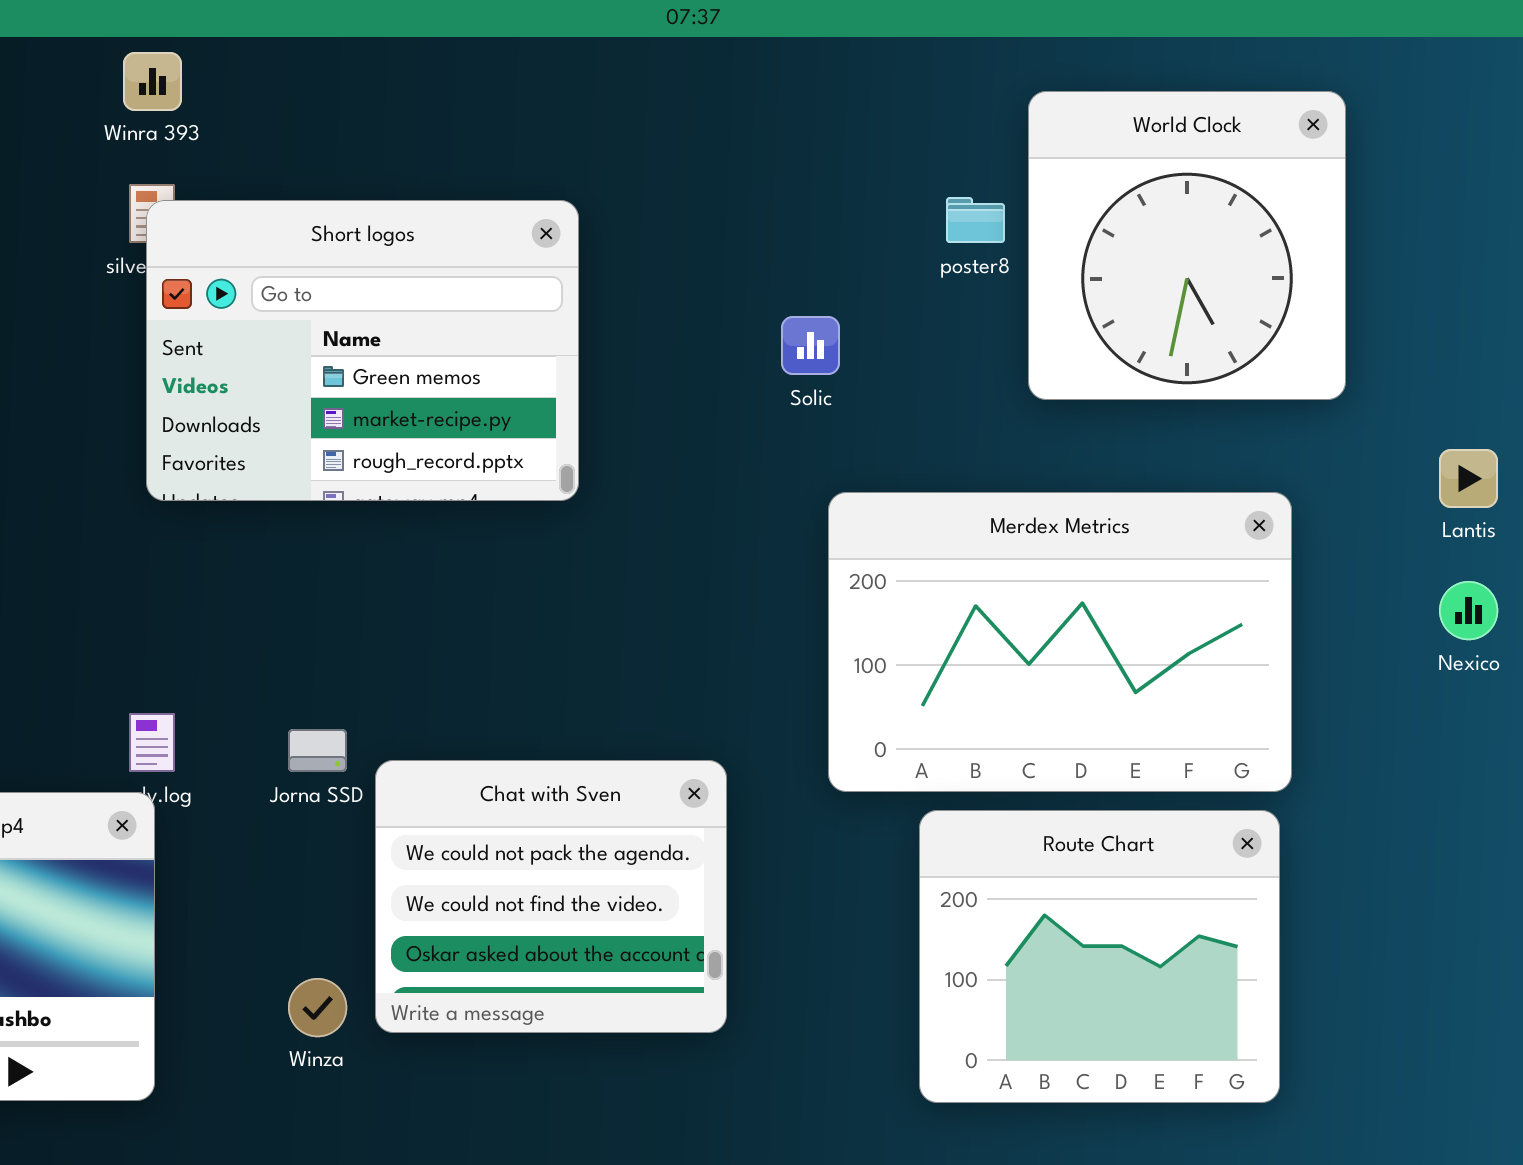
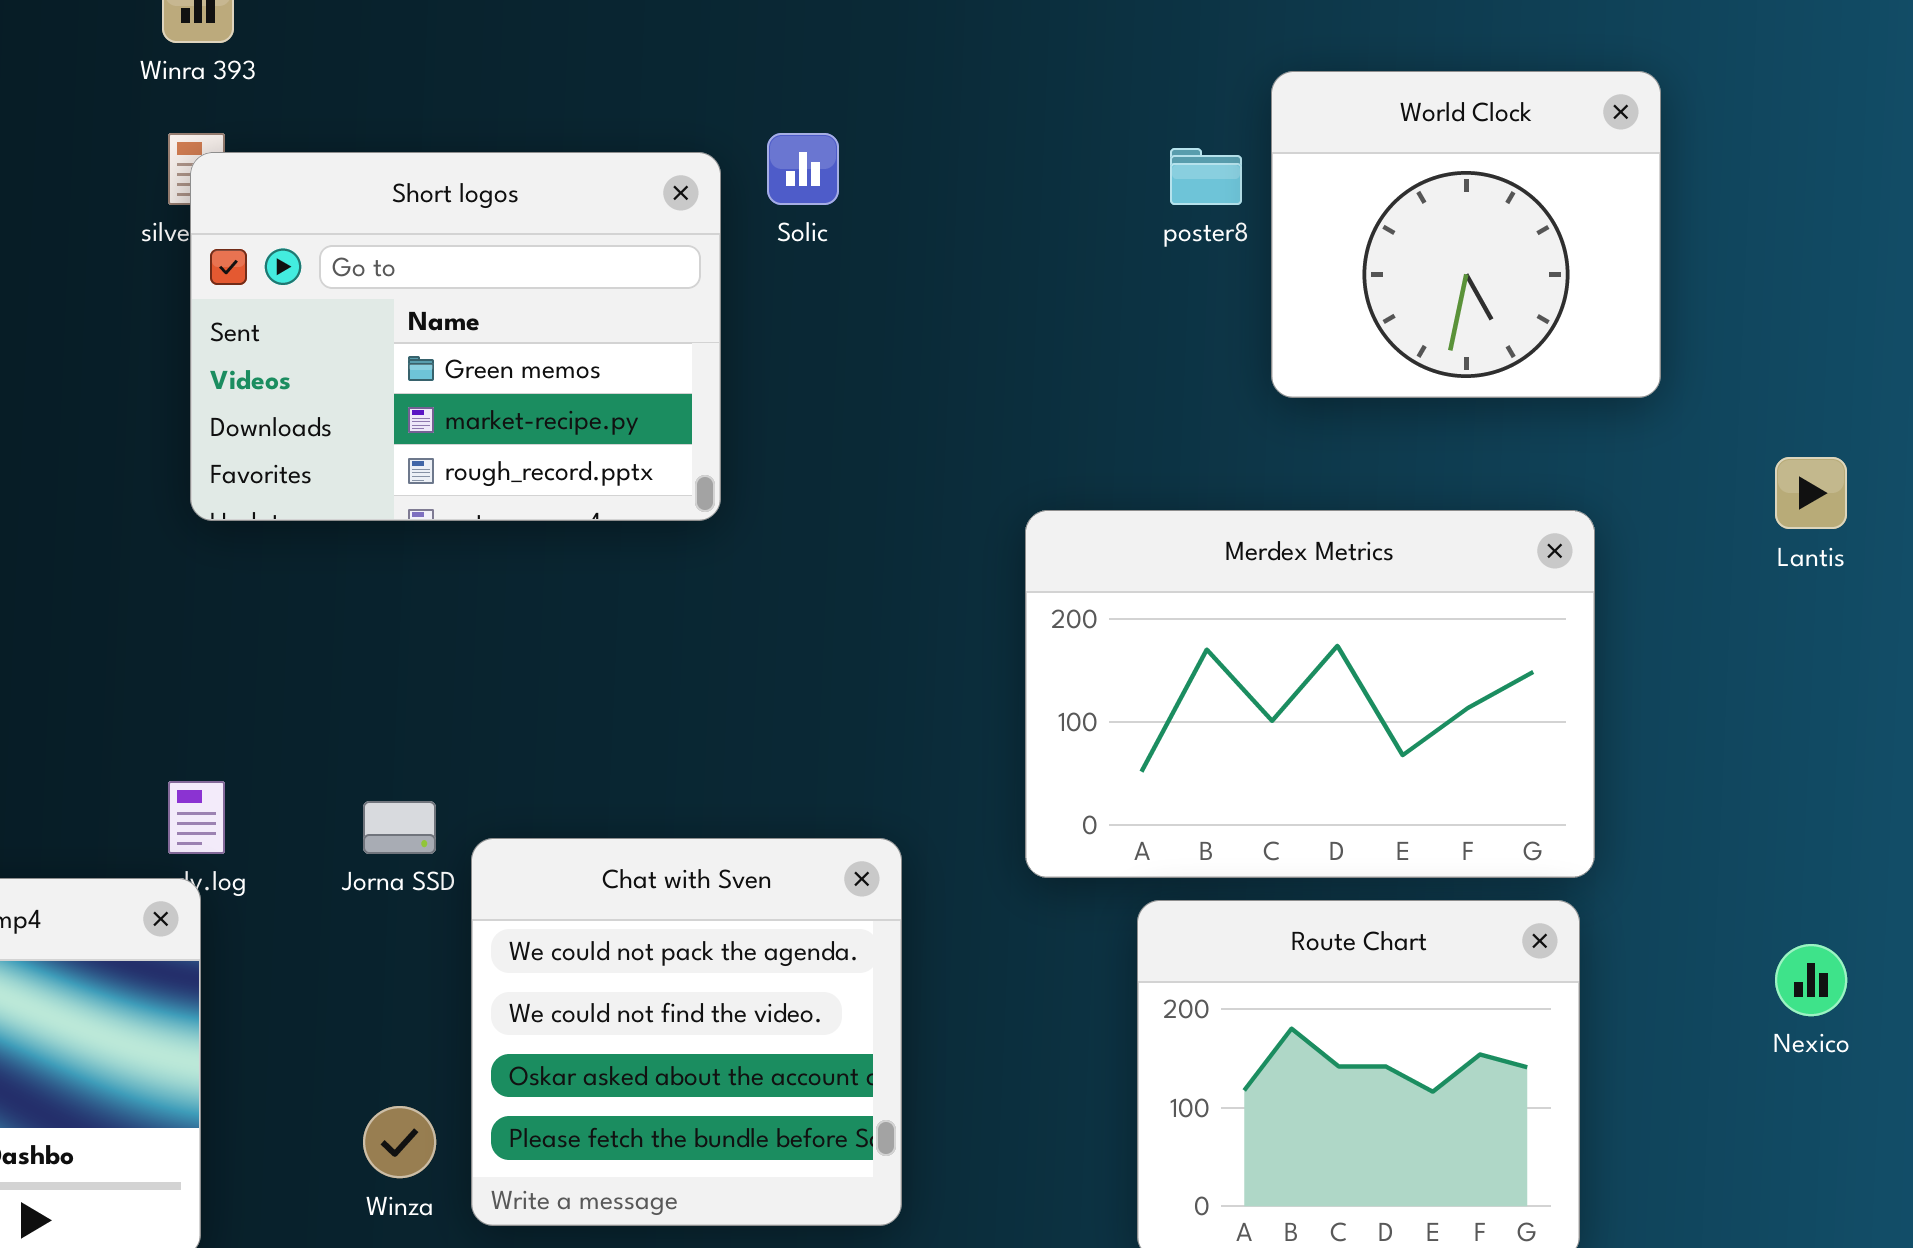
World Clock: [1028,91,1346,400] -> [1271,71,1661,398], resized
Solic: [781,316,840,375] -> [767,133,839,205], moved
Nexico: [1439,581,1498,640] -> [1775,944,1847,1016], moved
Chat with Sven: [375,760,727,1033] -> [471,838,902,1226], resized

